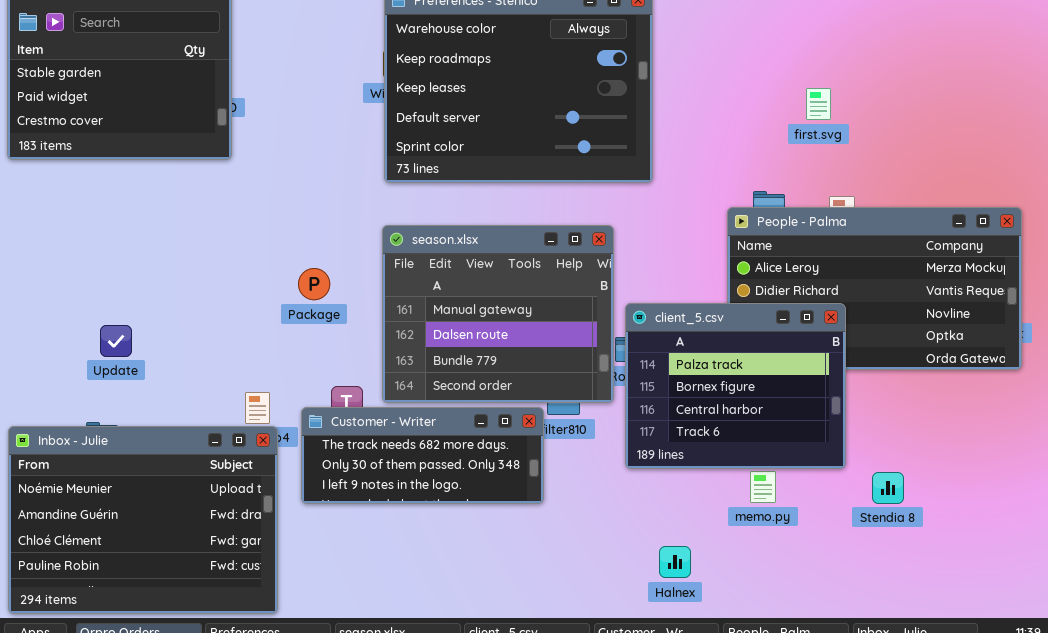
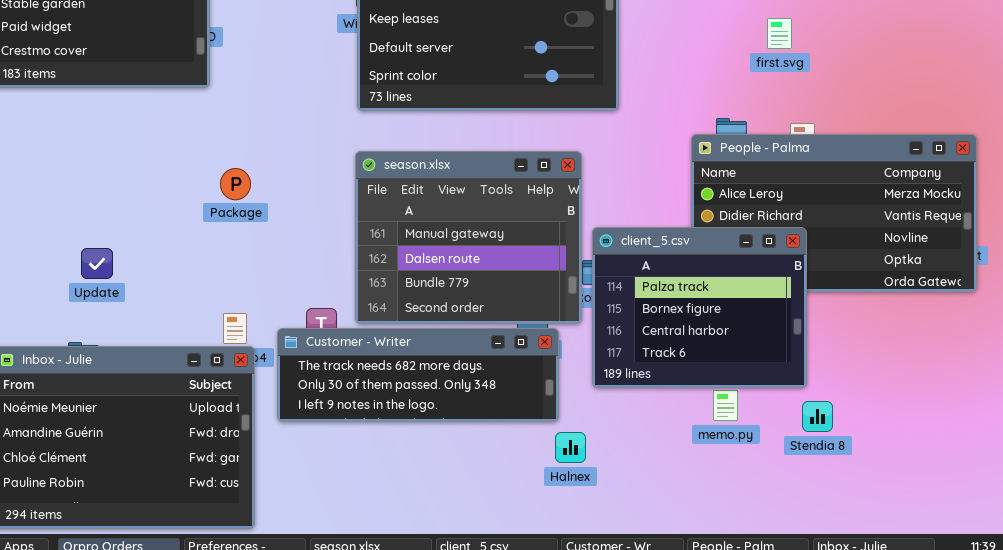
Package: [298,268,330,300] -> [220,168,251,200], moved
Customer - Writer: [301,407,544,504] -> [277,328,559,422], resized
Stendia 8: [872,472,904,504] -> [802,401,833,432], moved
Halnex: [659,546,691,578] -> [555,432,586,463], moved

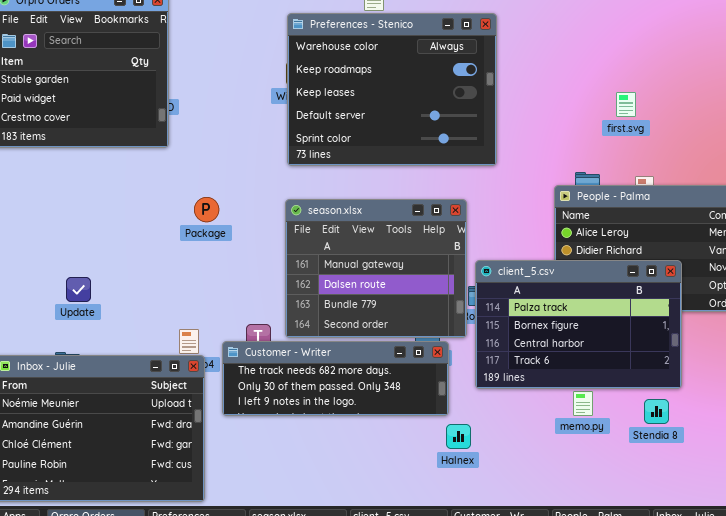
Package: [220,168,251,200] -> [194,197,219,222], moved
client_5.csv: [592,227,807,388] -> [475,260,682,389], resized

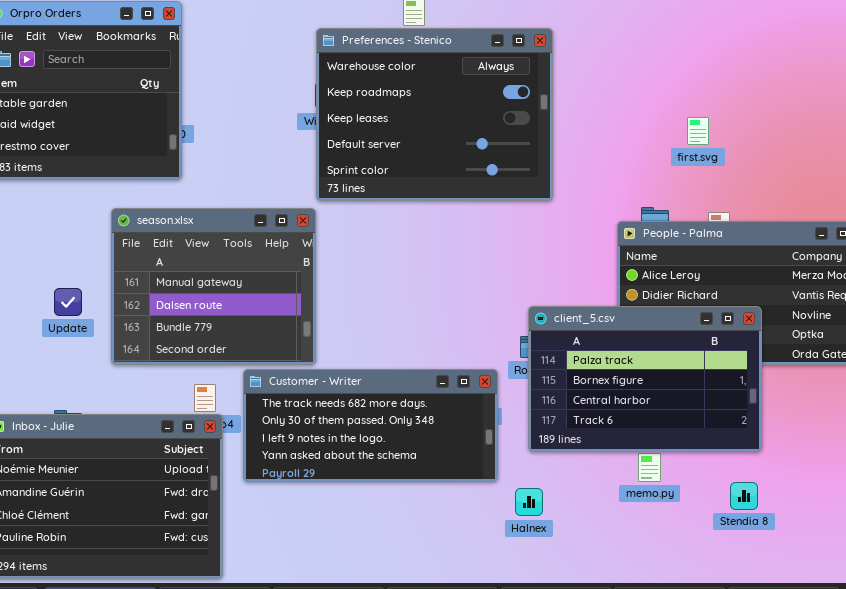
season.xlsx: [285,199,467,338] -> [111,208,316,365], moved
Update: [66,277,91,302] -> [54,288,82,316], moved
Customer - Writer: [222,341,449,416] -> [243,369,498,482], resized
Stendia 8: [644,399,669,424] -> [730,482,758,510], moved
Halnex: [446,424,471,449] -> [515,488,543,516], moved

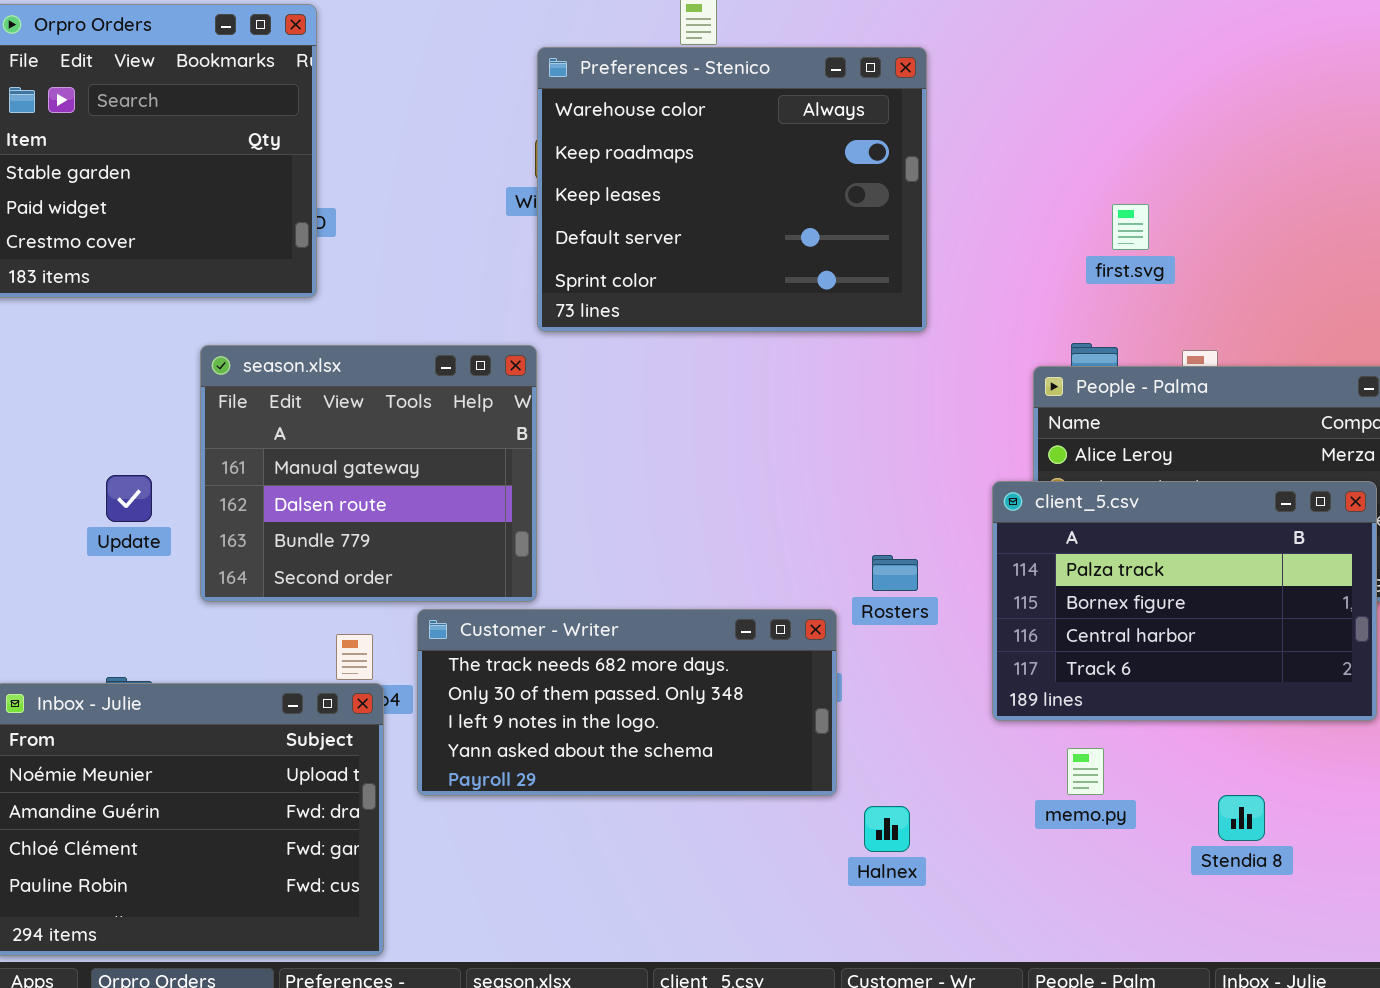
first.svg: [687,117,709,145] -> [1112,204,1149,250], moved
client_5.csv: [528,306,762,452] -> [992,481,1377,721], moved

